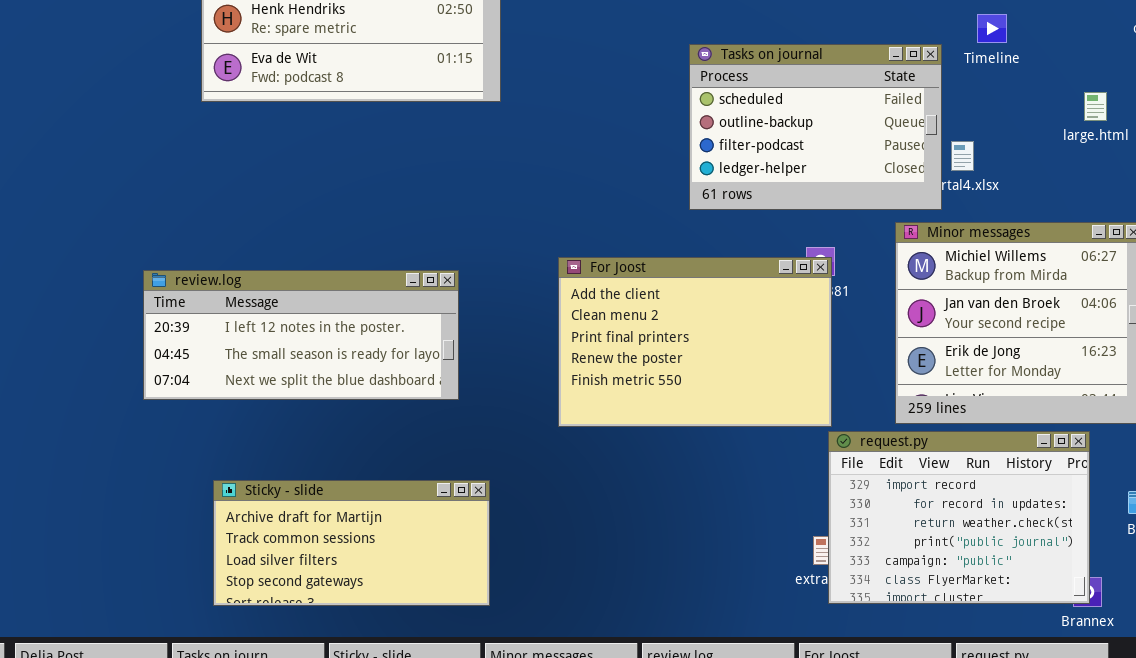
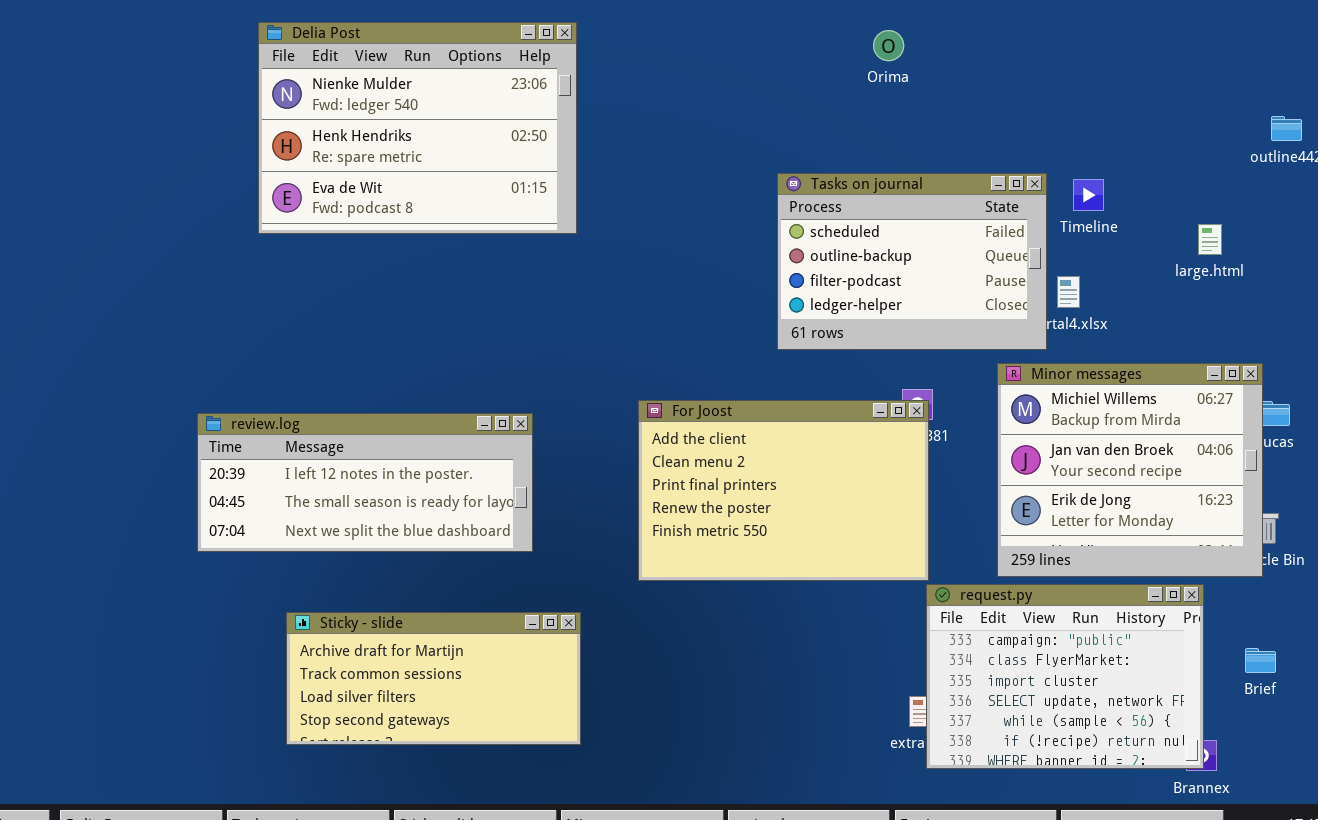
Timeline: [977,14,1007,43] -> [1073,179,1104,211], moved
request.py: [828,431,1090,604] -> [926,584,1204,769], scrolled down 4 rows
Sticky - slide: [213,480,490,606] -> [286,612,581,745], moved

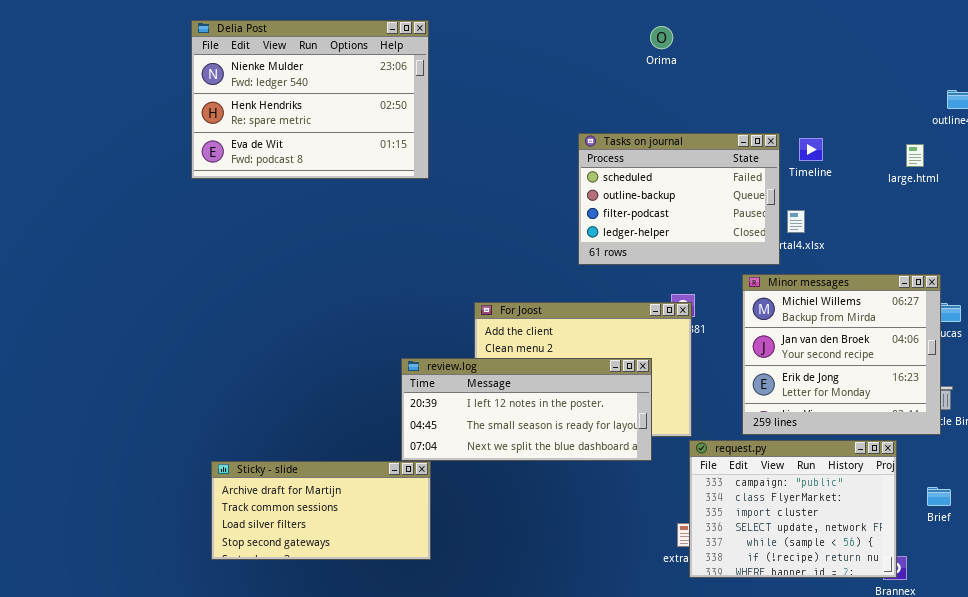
large.html: [1198,224,1222,255] -> [906,144,924,167], moved
review.log: [197,413,533,552] -> [401,358,652,461], moved

